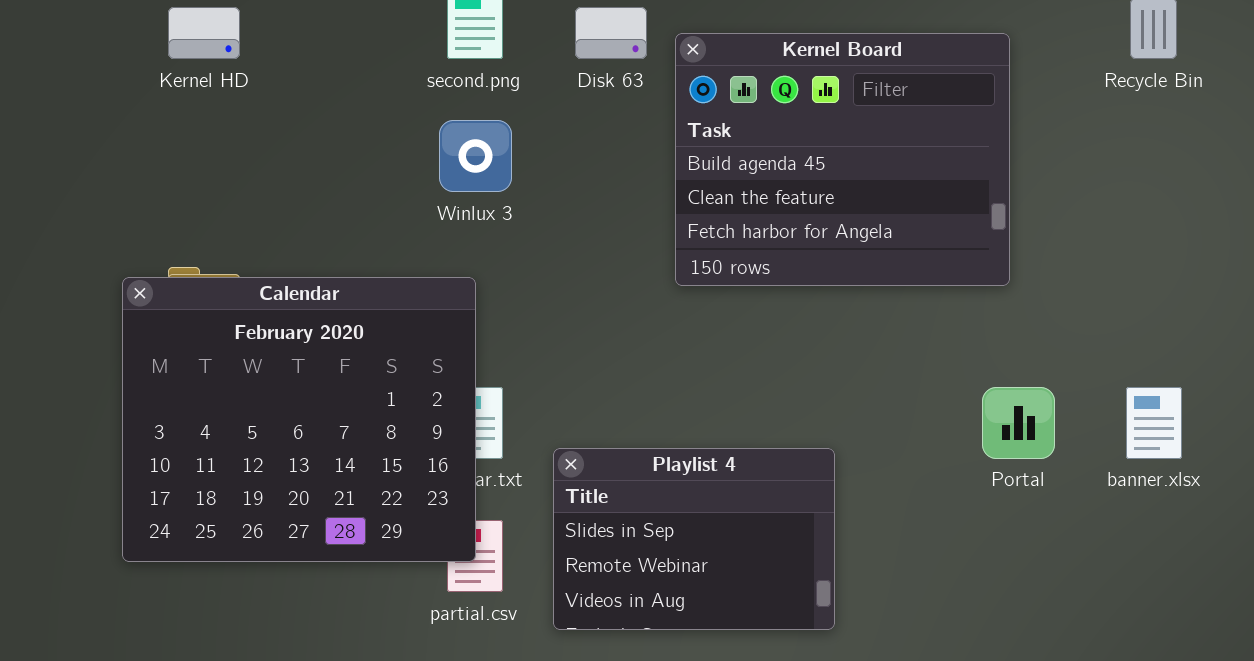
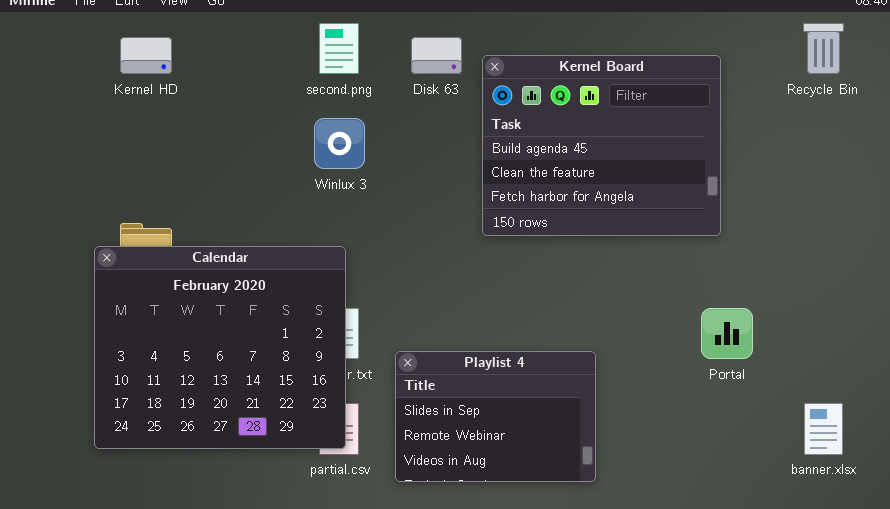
Calendar: [122,277,476,562] -> [94,246,346,449], moved
banner.xlsx: [1126,387,1182,459] -> [804,403,843,455], moved

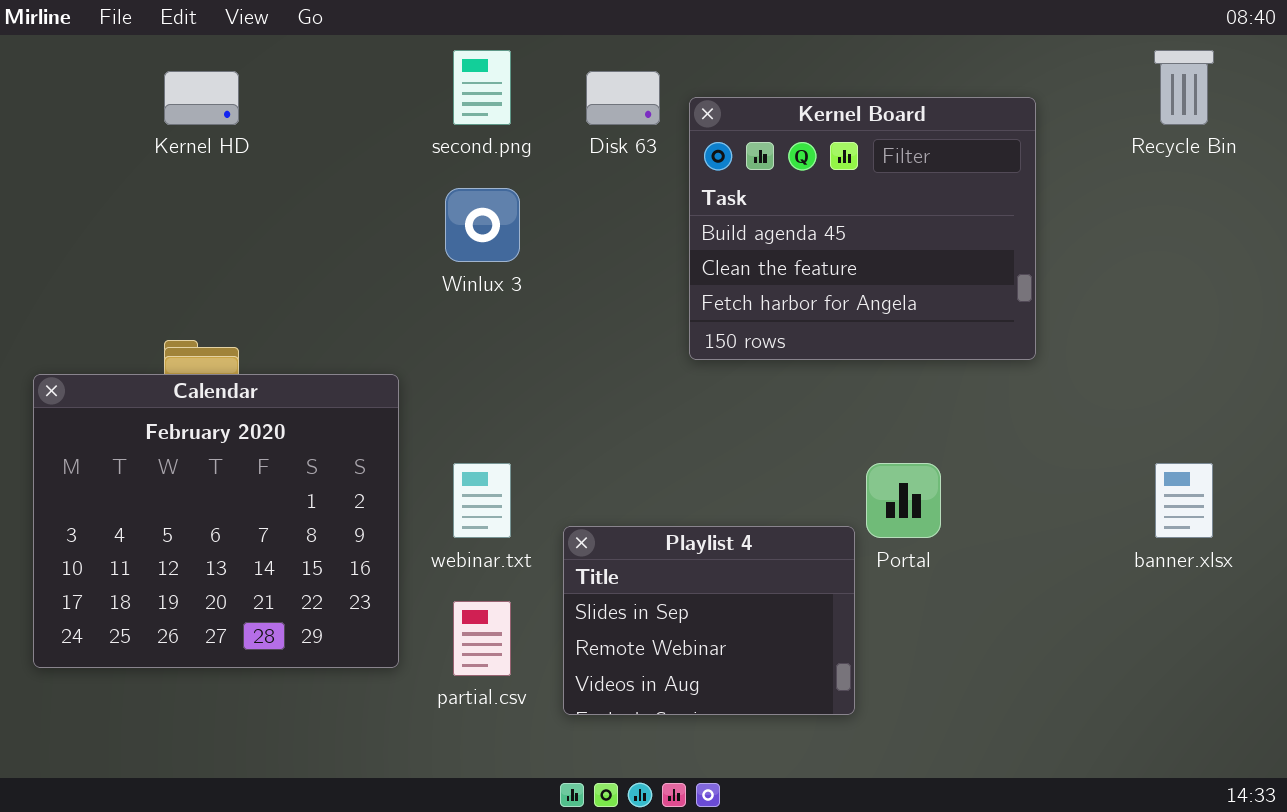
Calendar: [94,246,346,449] -> [33,374,399,668], moved
Portal: [701,308,753,359] -> [866,463,941,538], moved
banner.xlsx: [804,403,843,455] -> [1155,463,1213,538], moved

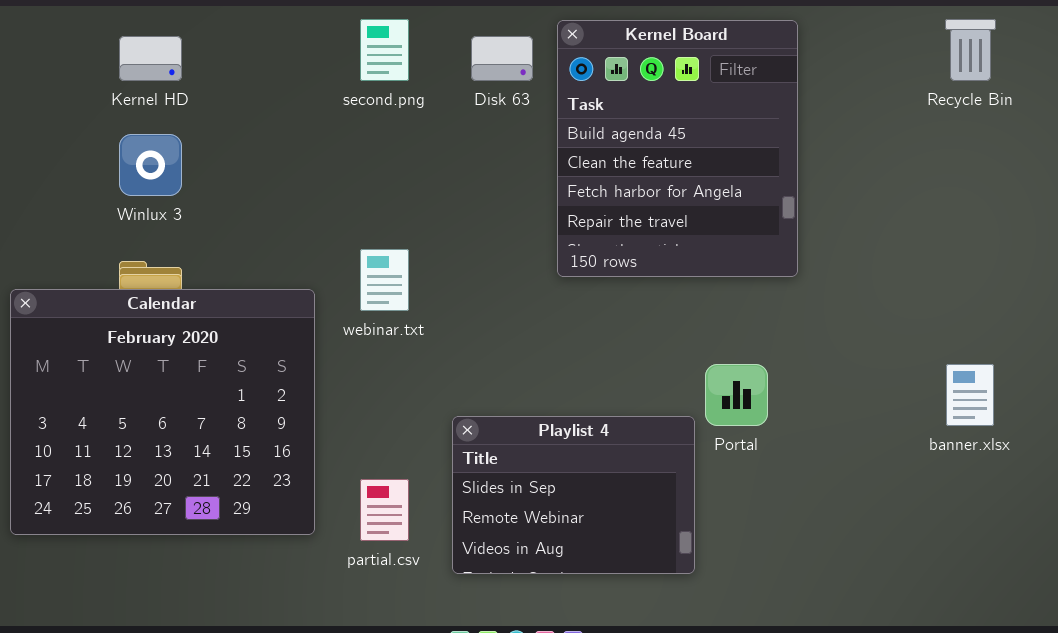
Kernel Board: [689,97,1036,360] -> [557,20,798,277], resized
Winlux 3: [445,188,520,262] -> [119,134,182,196], moved
webinar.txt: [453,463,511,538] -> [360,249,409,311], moved

